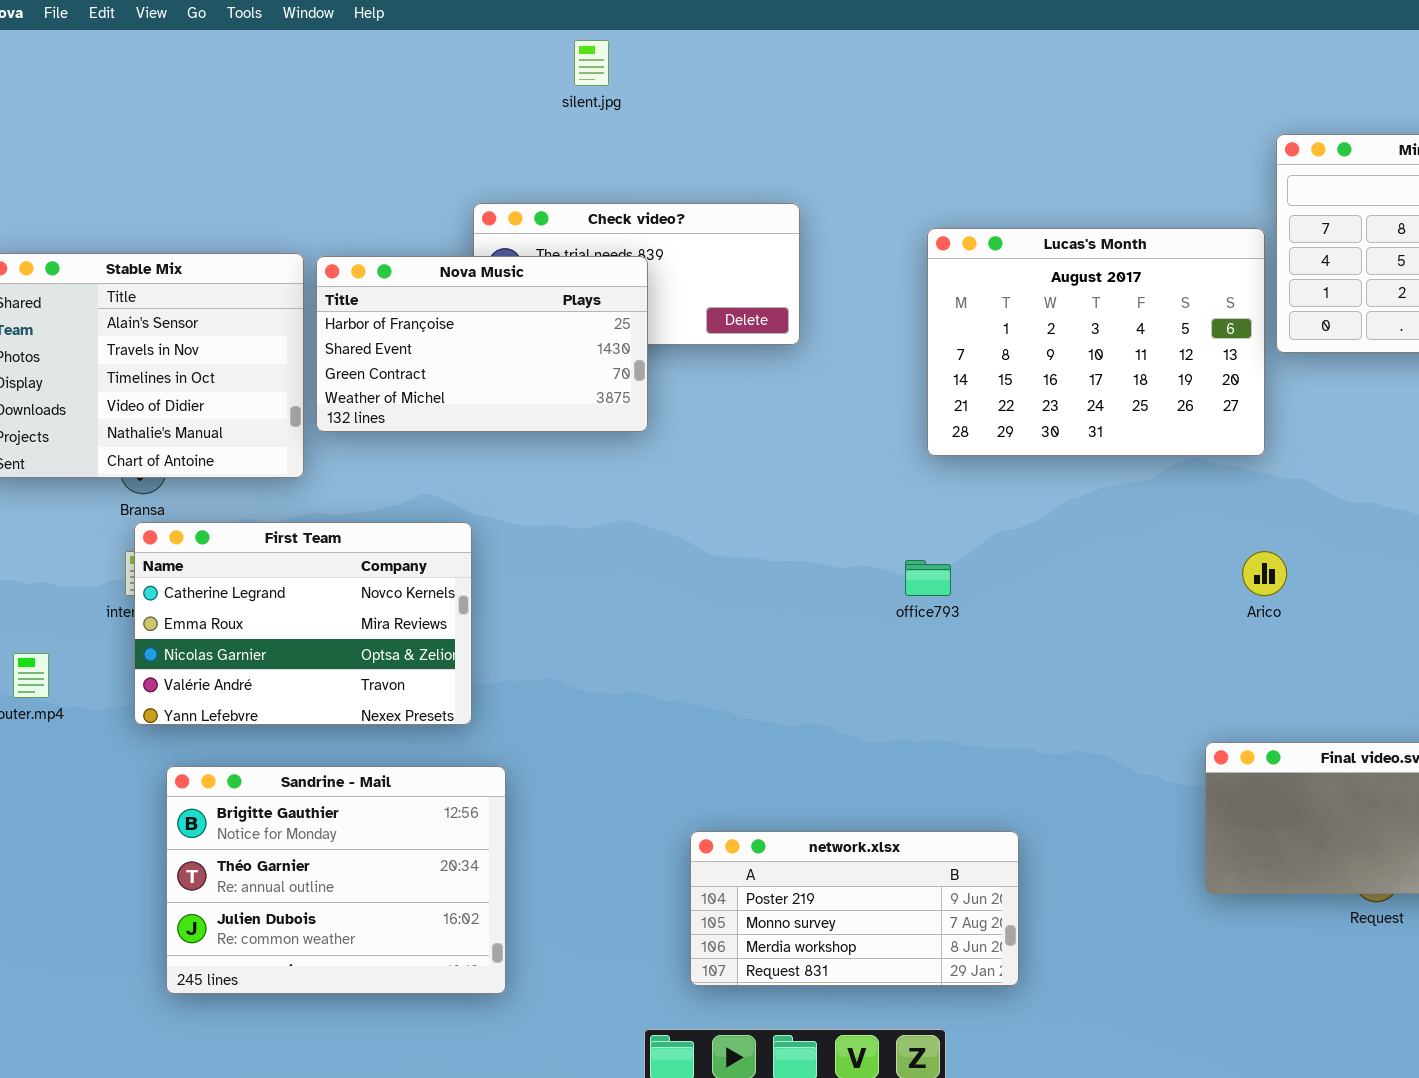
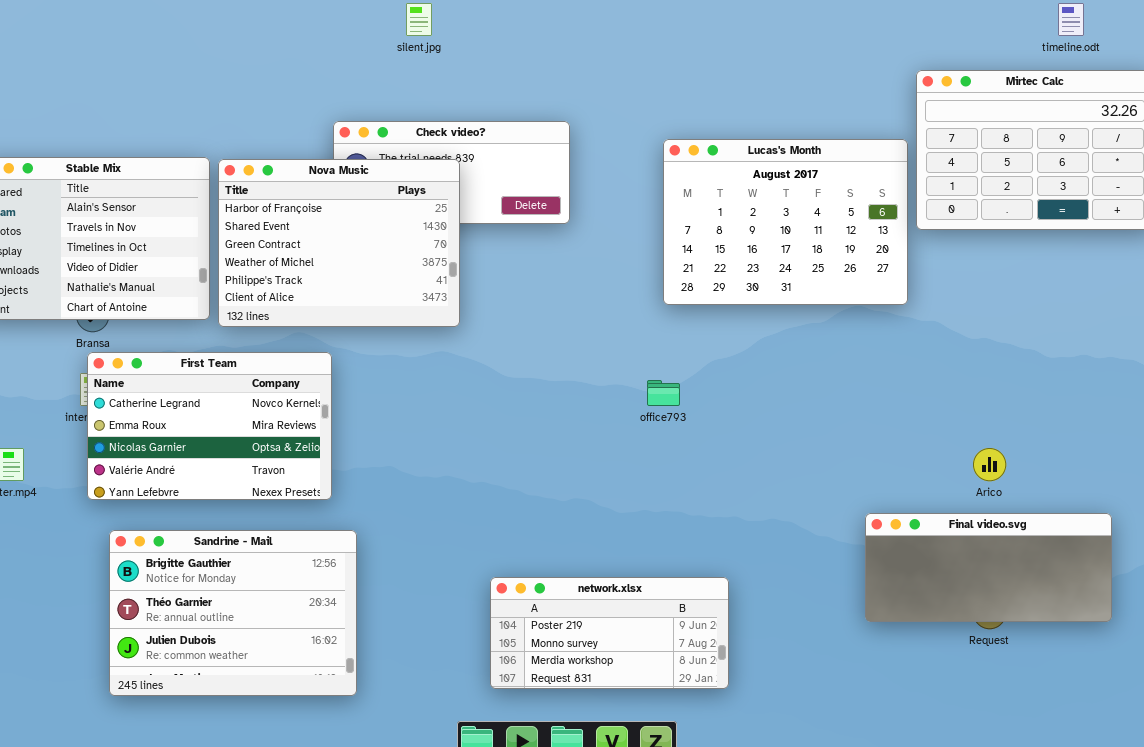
Nova Music: [316,256,648,432] -> [218,159,460,327], resized
Arico: [1242,551,1287,596] -> [973,448,1006,481], moved

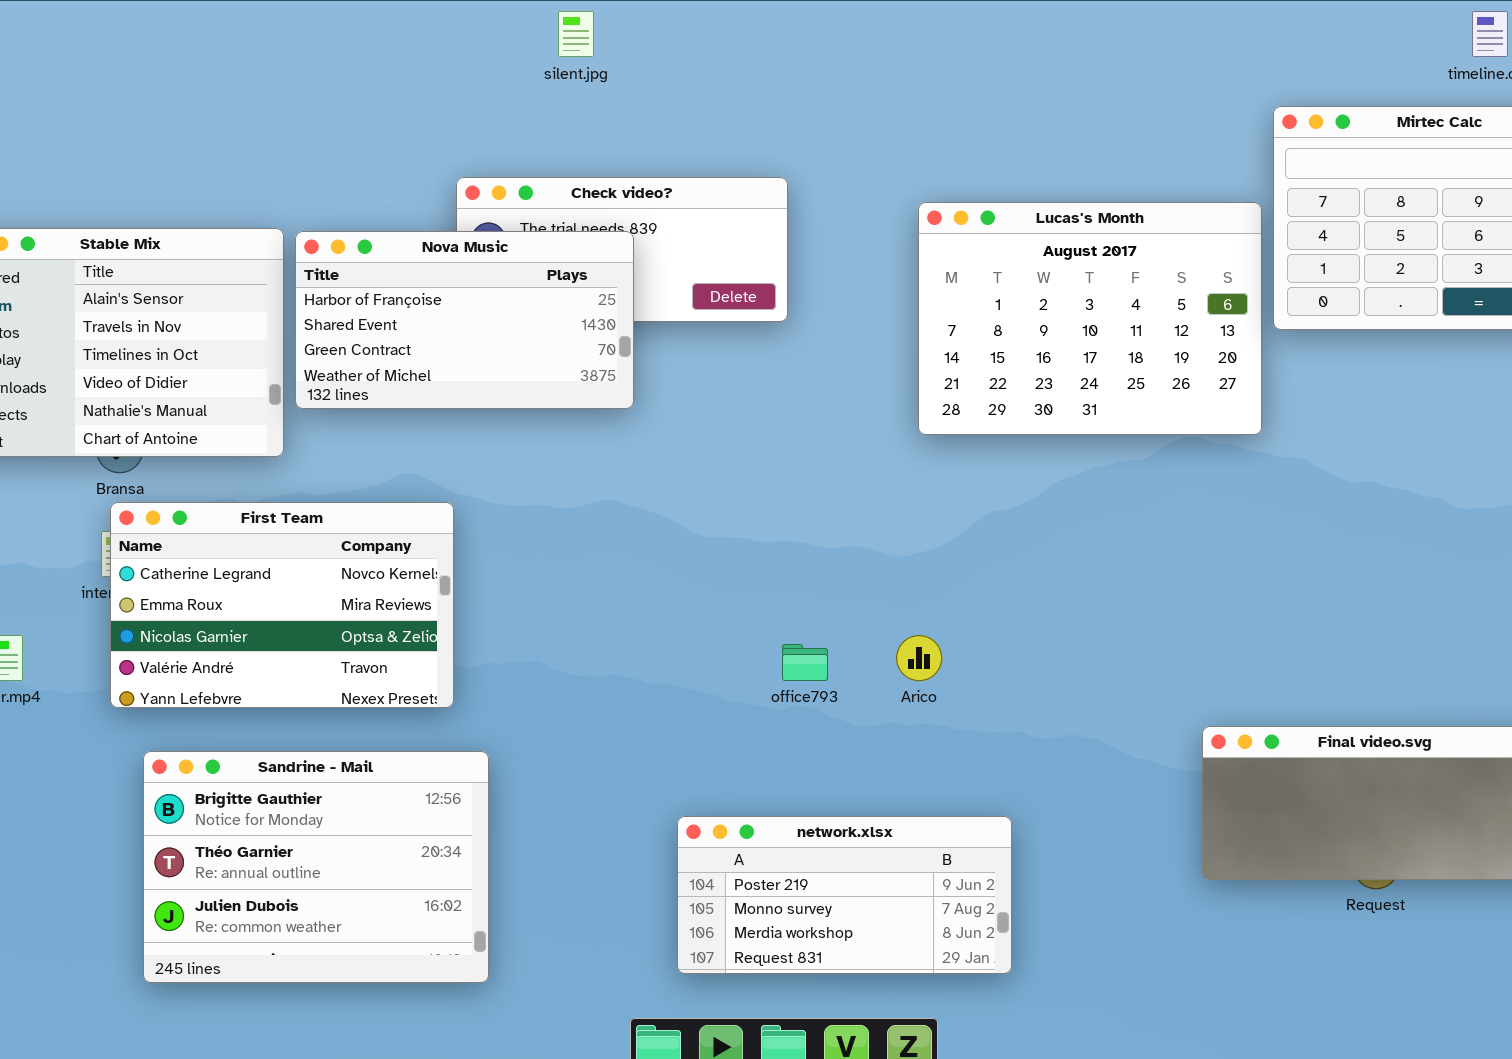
Nova Music: [218,159,460,327] -> [295,231,634,409], resized
office793: [647,380,680,406] -> [782,644,828,681], moved
Arico: [973,448,1006,481] -> [896,635,942,681], moved

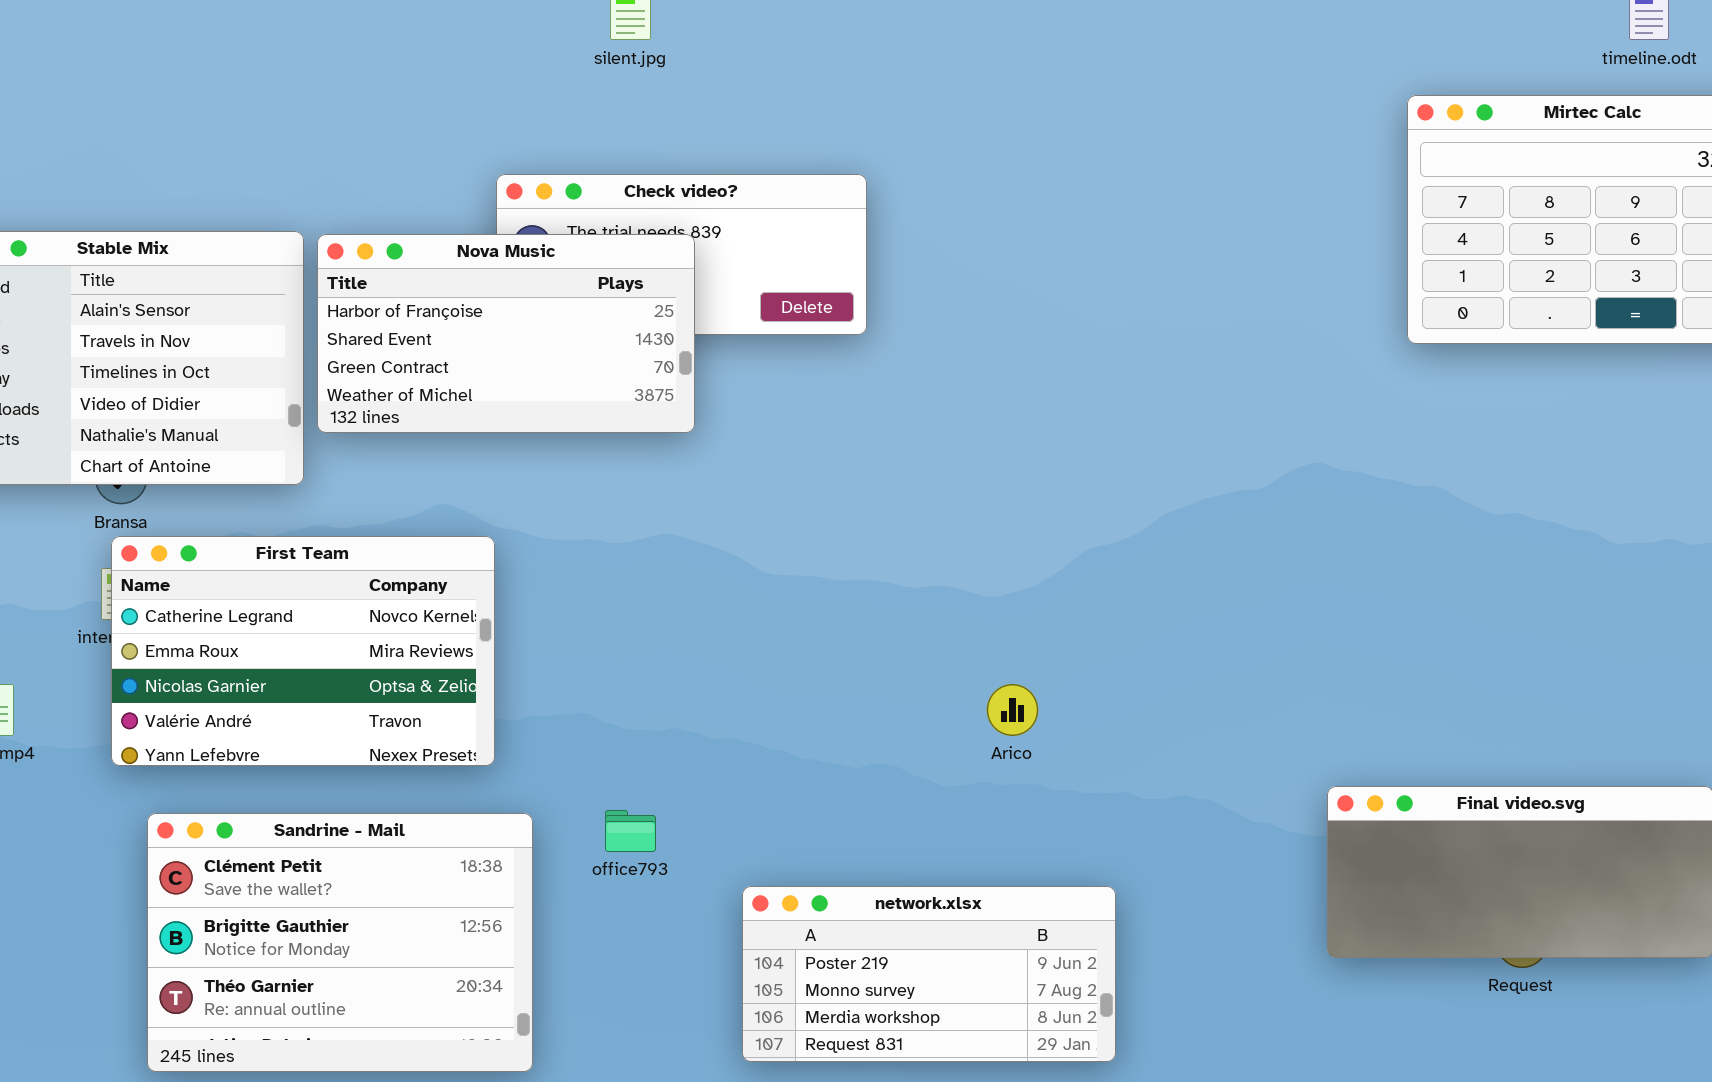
Lucas's Month: [918,202,1262,435] -> none, closed
office793: [782,644,828,681] -> [605,810,656,852], moved
Sandrine - Mail: [143,751,489,983] -> [147,813,533,1072], scrolled up 1 row

